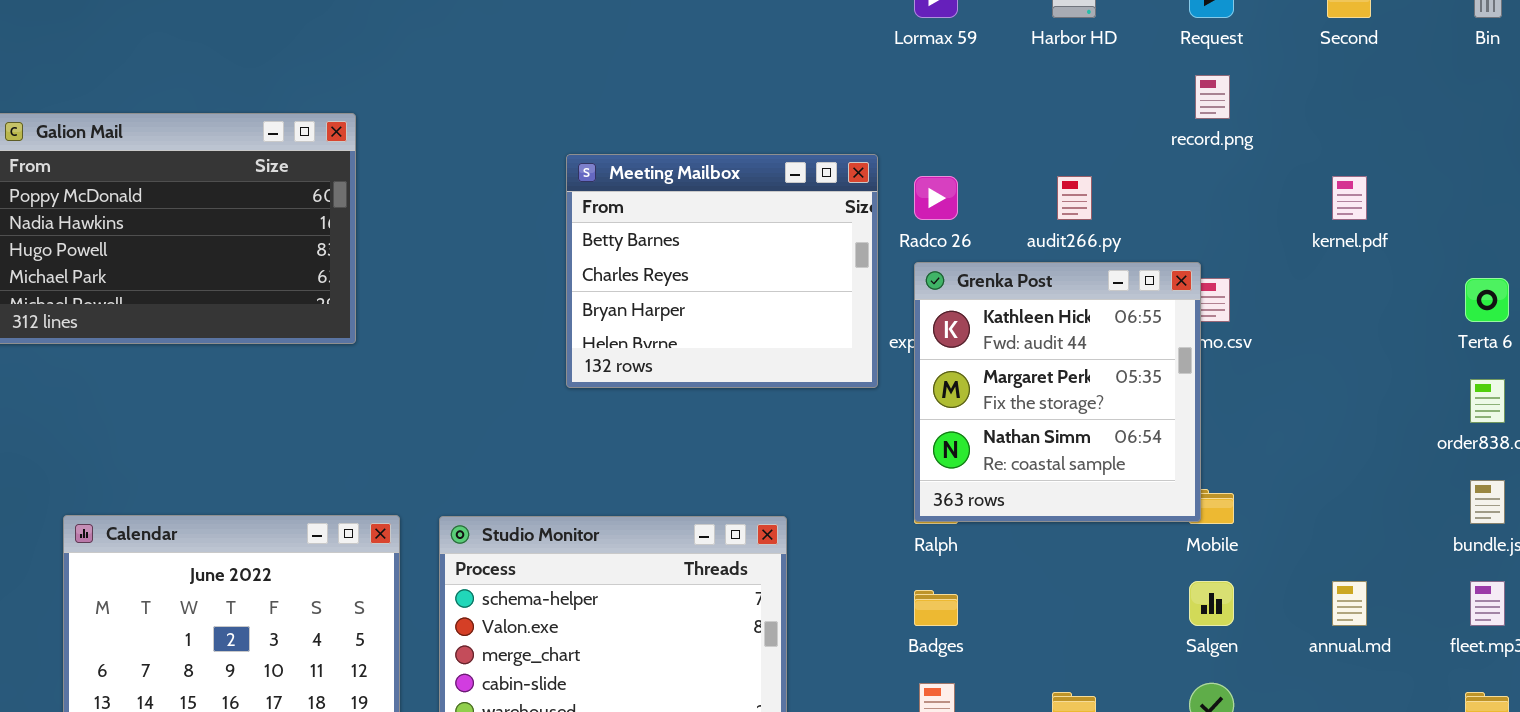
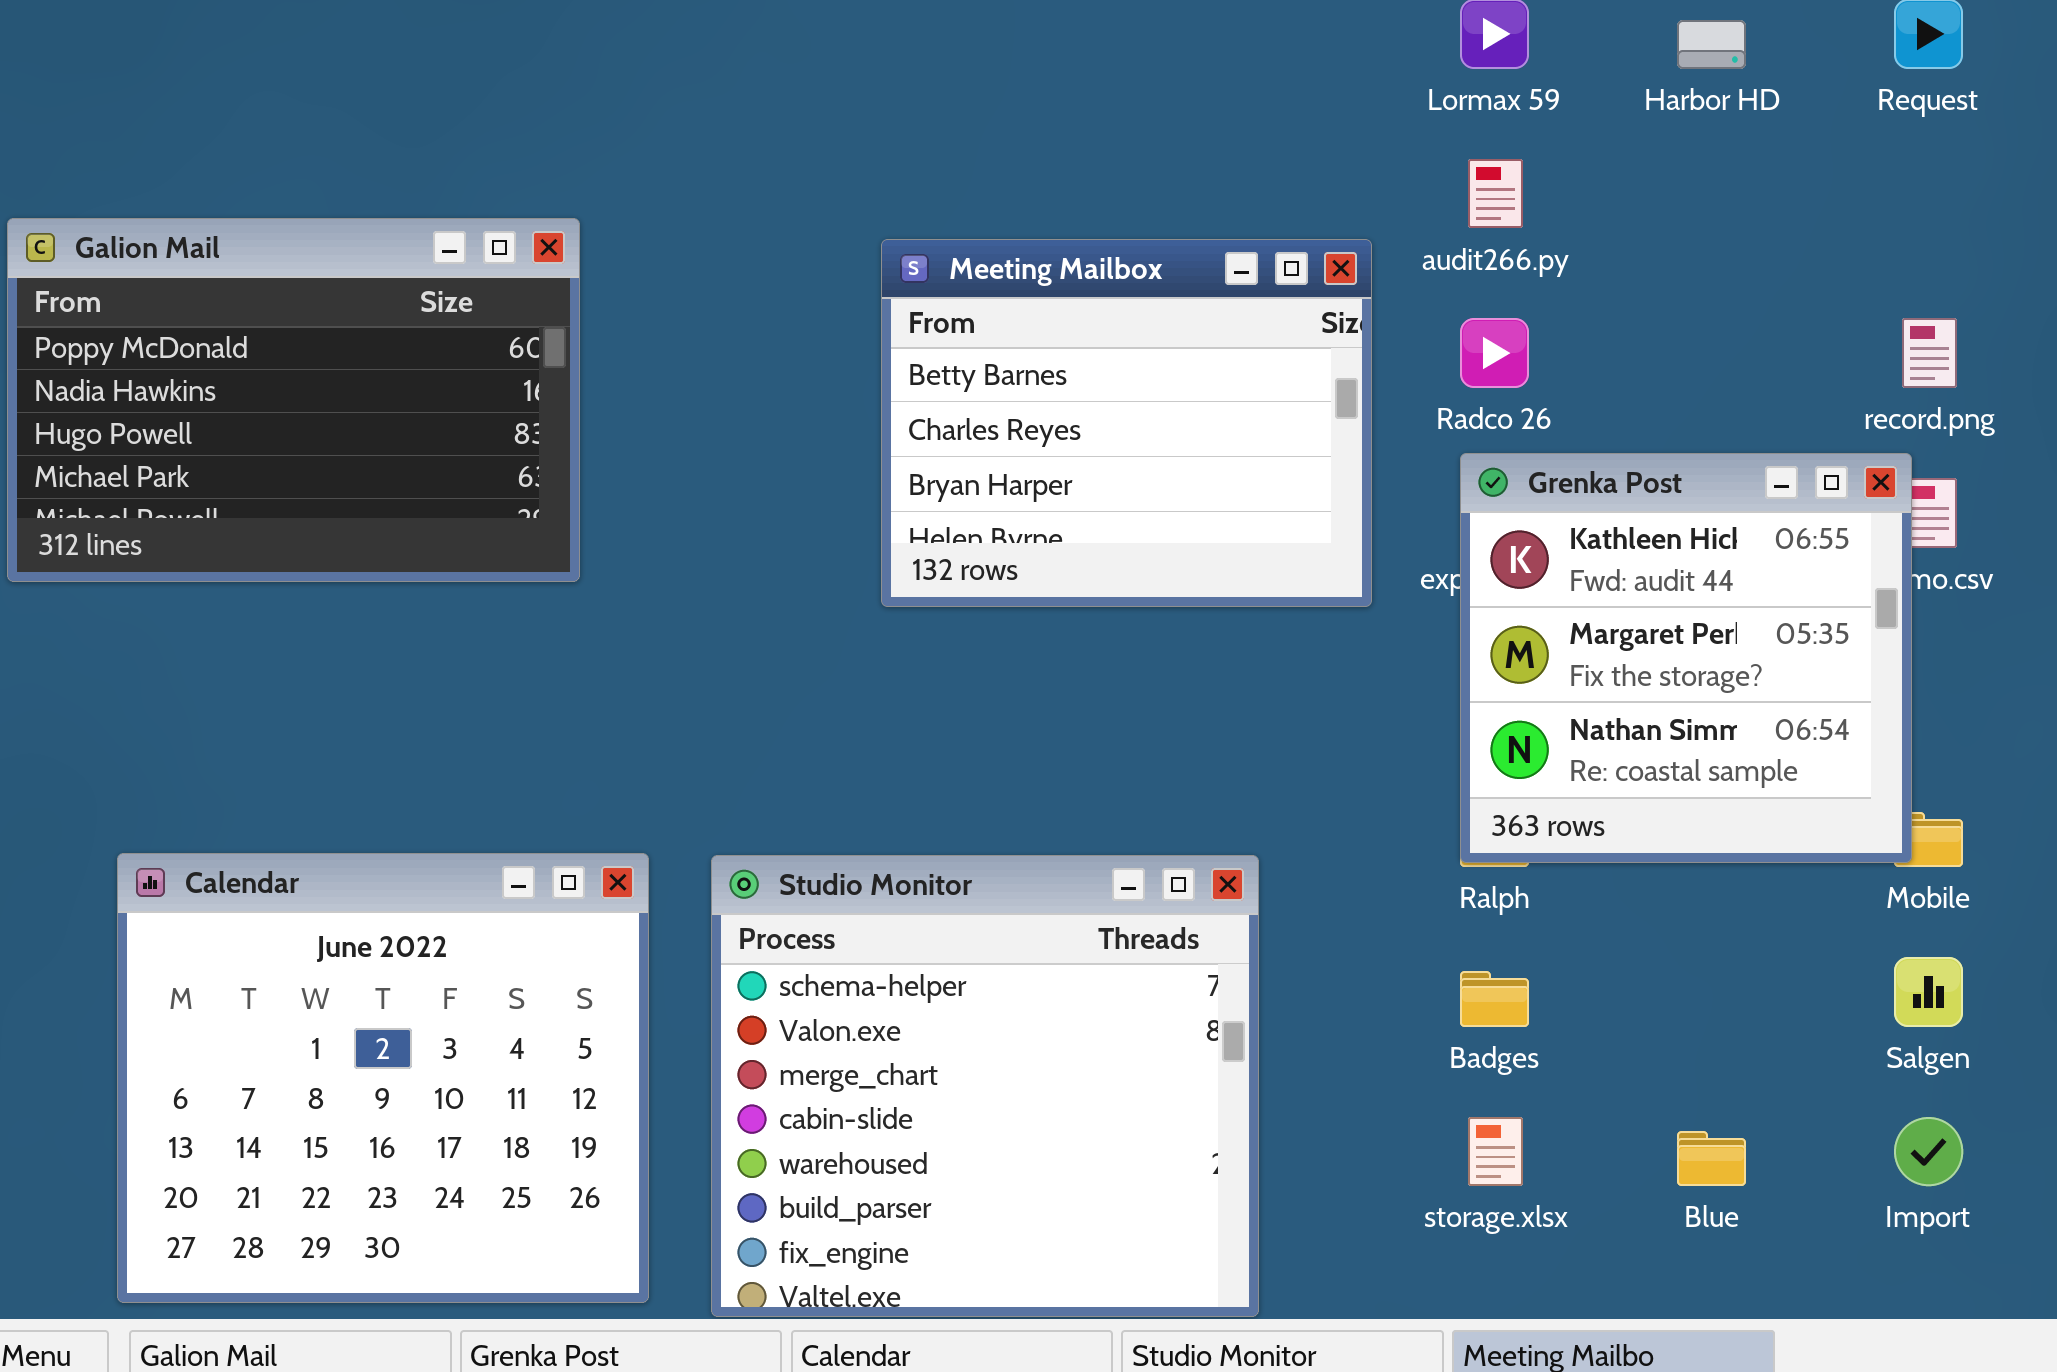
record.png: [1195,75,1230,119] -> [1902,318,1957,388], moved
Meeting Mailbox: [566,154,878,388] -> [881,239,1372,607], moved
audit266.py: [1057,176,1092,220] -> [1468,159,1523,228], moved

